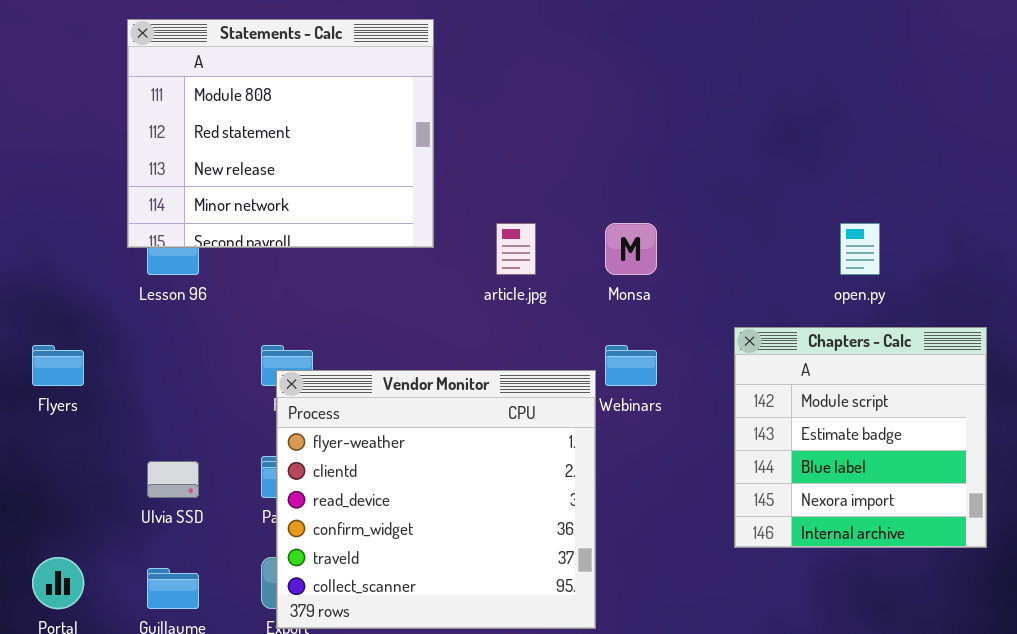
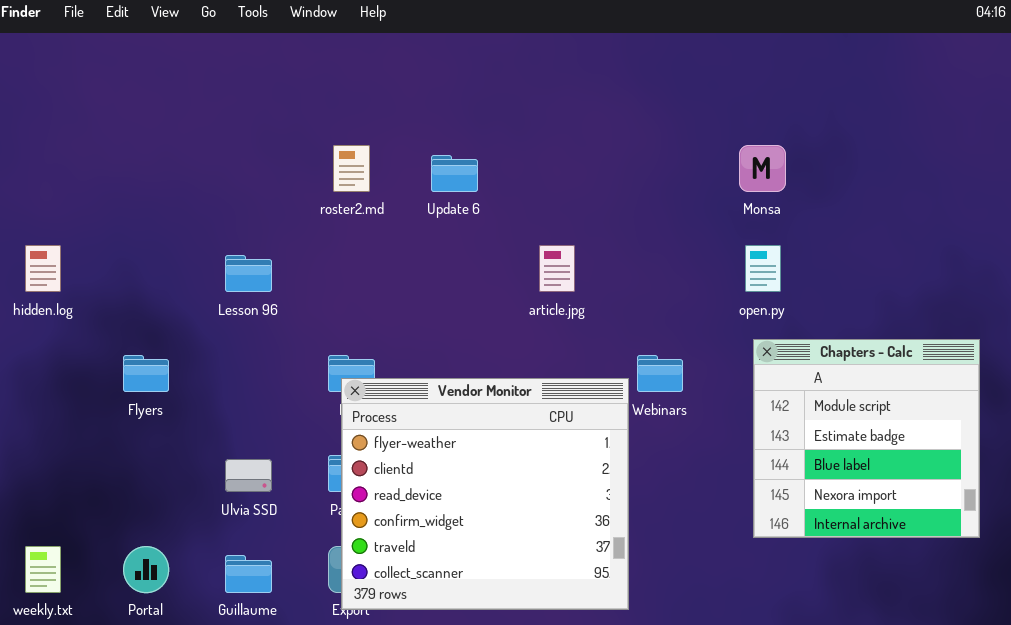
Statements - Calc: [127,19,434,248] -> none, closed
Monsa: [605,223,657,275] -> [739,145,786,192], moved
open.py: [840,223,880,275] -> [745,245,781,292], moved

